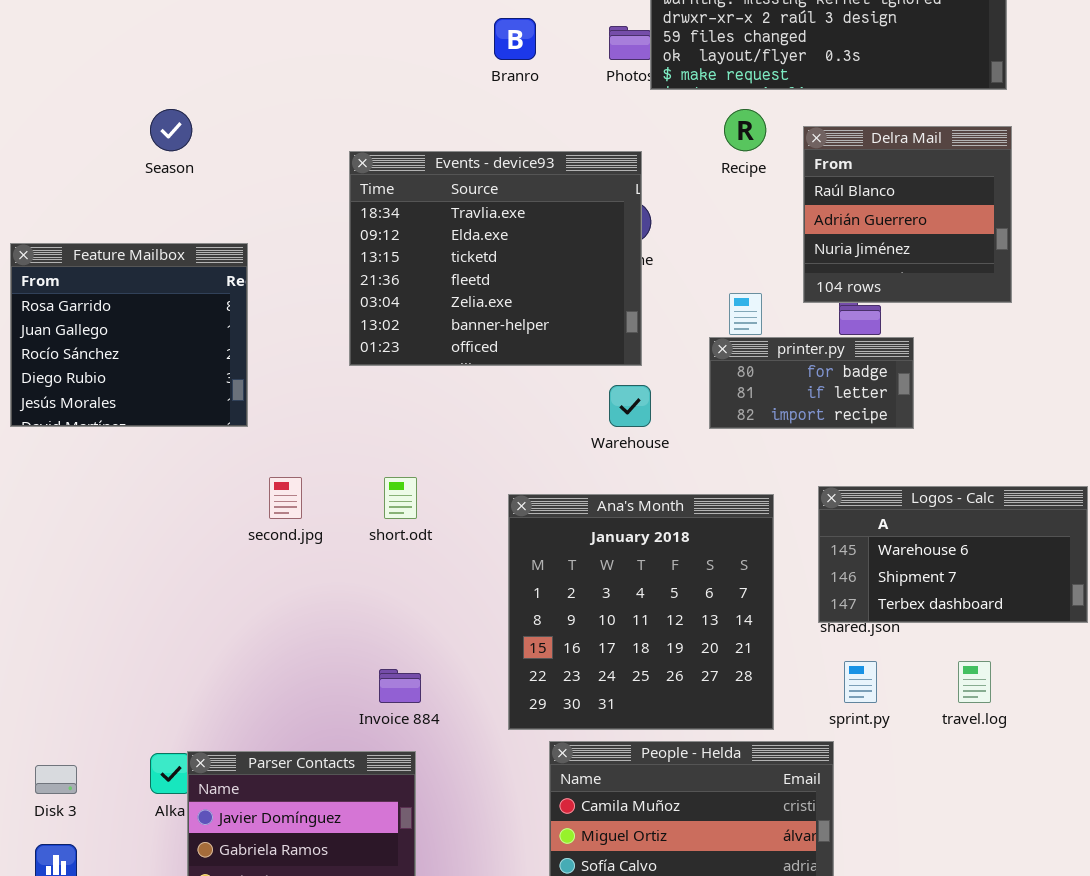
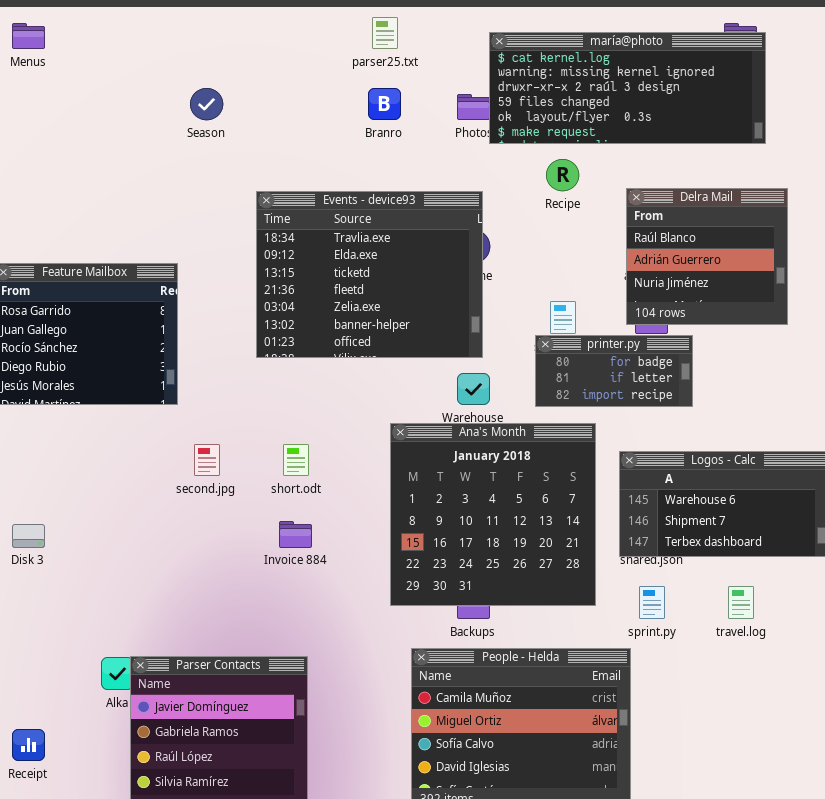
Season: [150,109,192,151] -> [190,88,223,120], moved
Delra Mail: [803,126,1012,303] -> [626,188,788,325], moved
Ana's Month: [508,494,774,730] -> [390,423,596,606], moved
Invoice 884: [379,669,421,703] -> [279,521,312,548], moved
Disk 3: [35,765,77,794] -> [12,524,45,548], moved

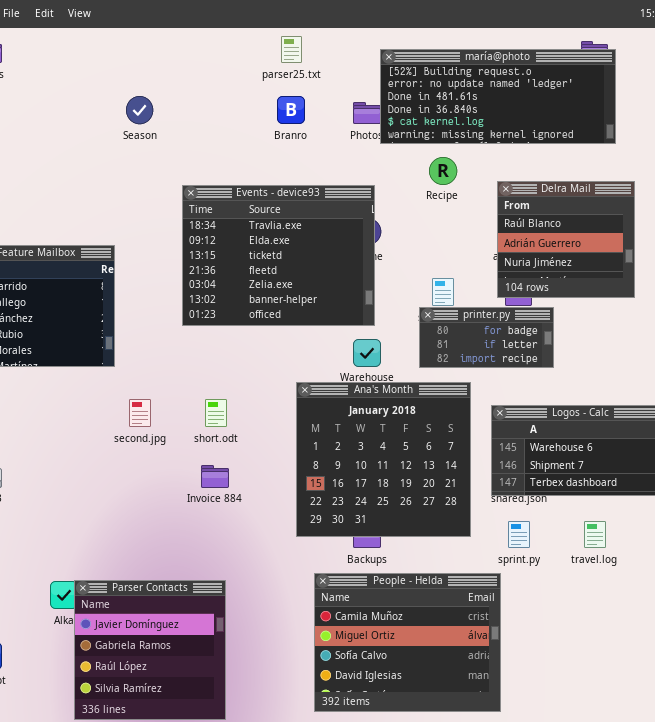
maría@photo: [489,32,766,144] -> [380,49,616,144], scrolled up 4 rows

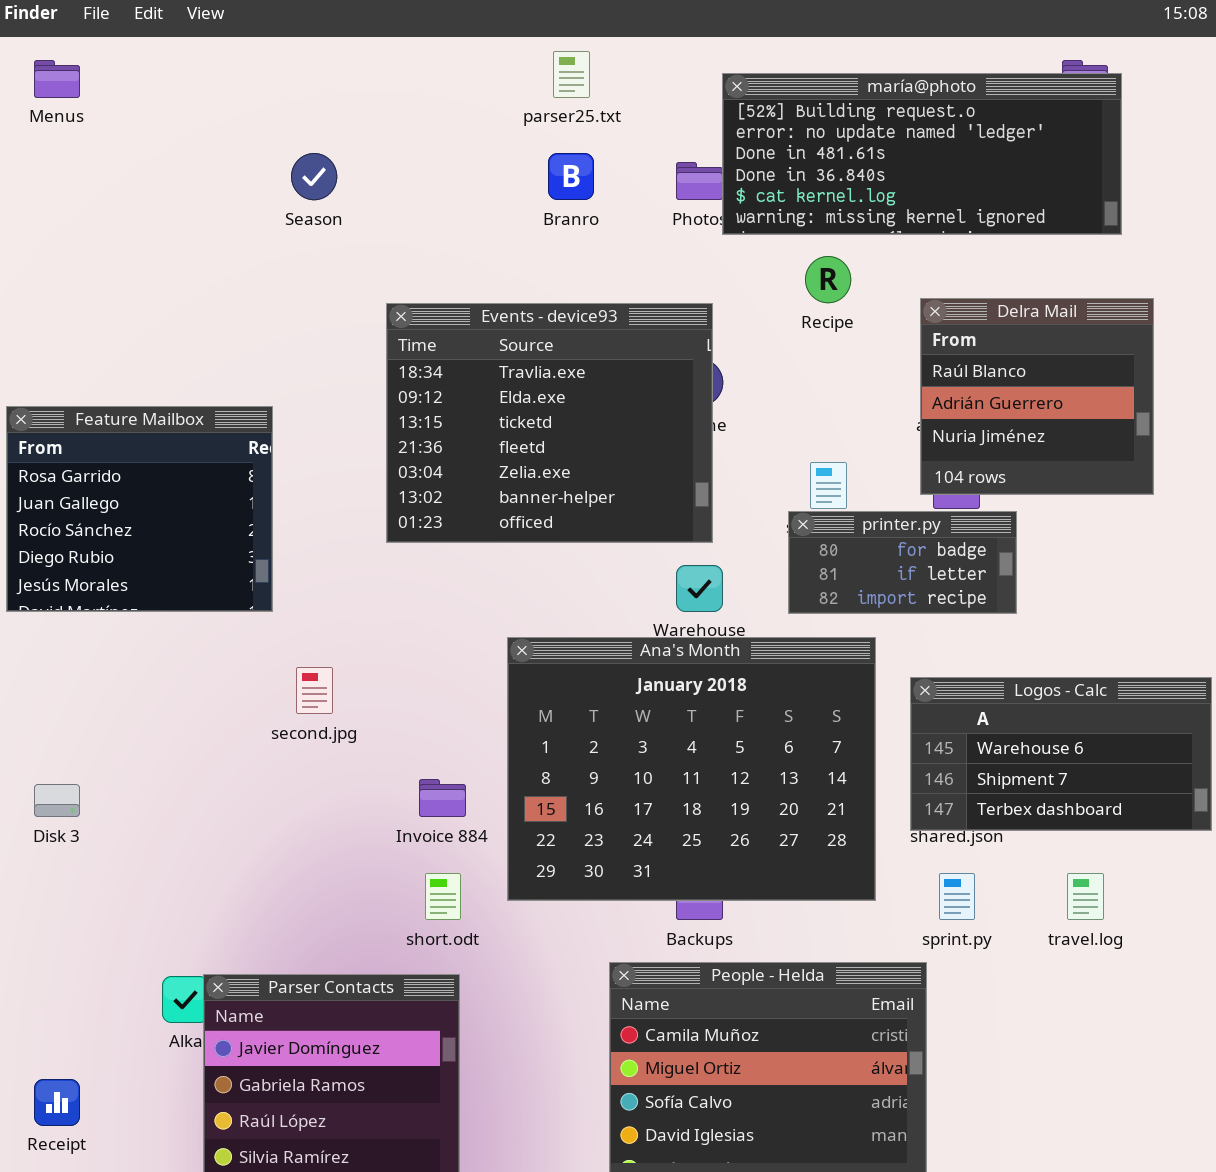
Ana's Month: [296,382,471,537] -> [507,637,876,901], resized
short.odt: [205,399,227,427] -> [425,873,461,920], moved

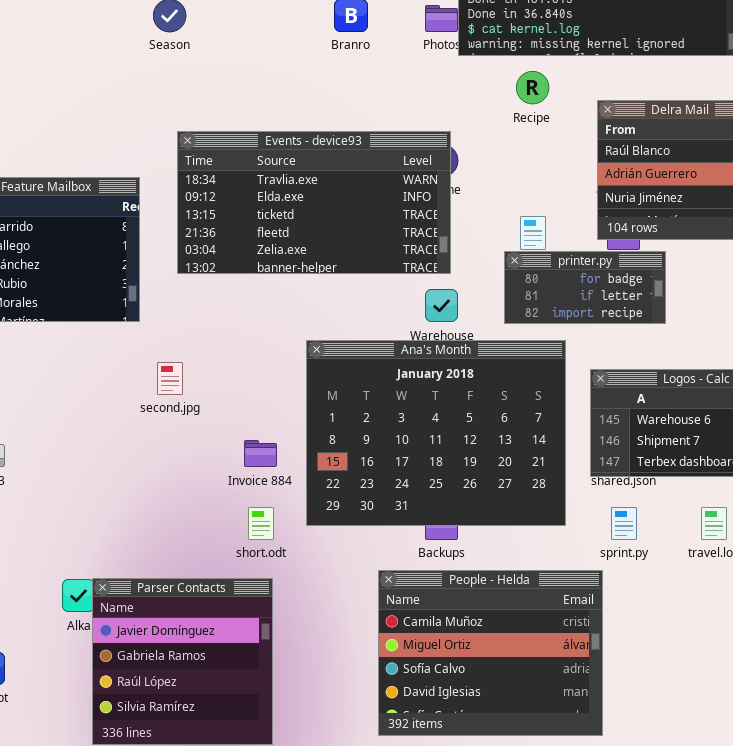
Events - device93: [386,303,713,543] -> [177,131,451,274], resized

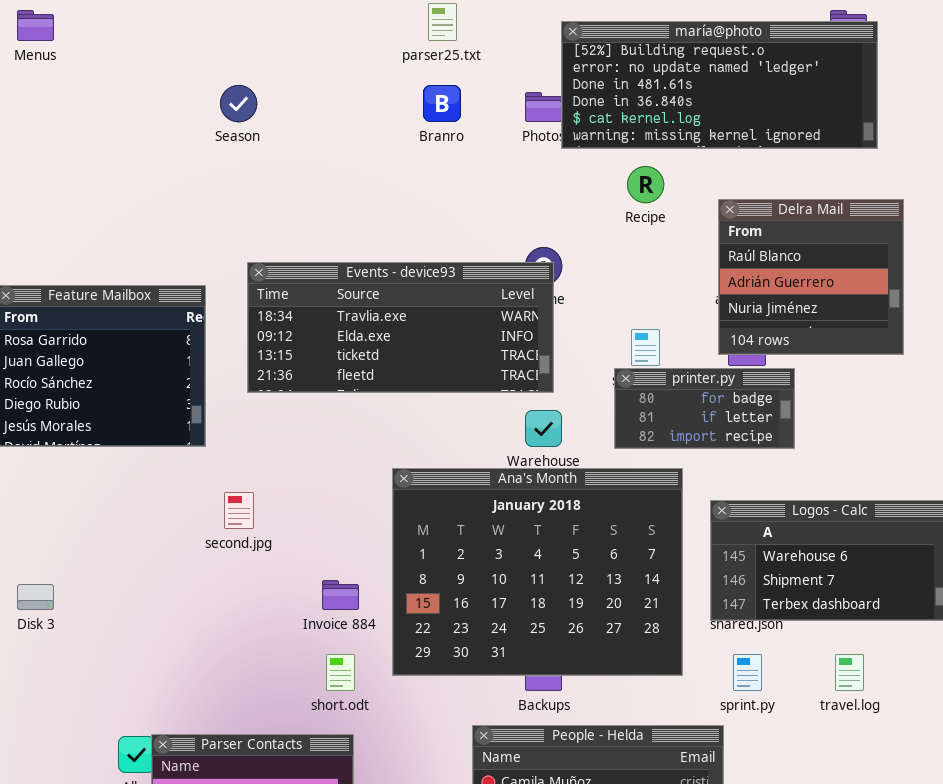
Events - device93: [177,131,451,274] -> [247,262,554,393], resized

